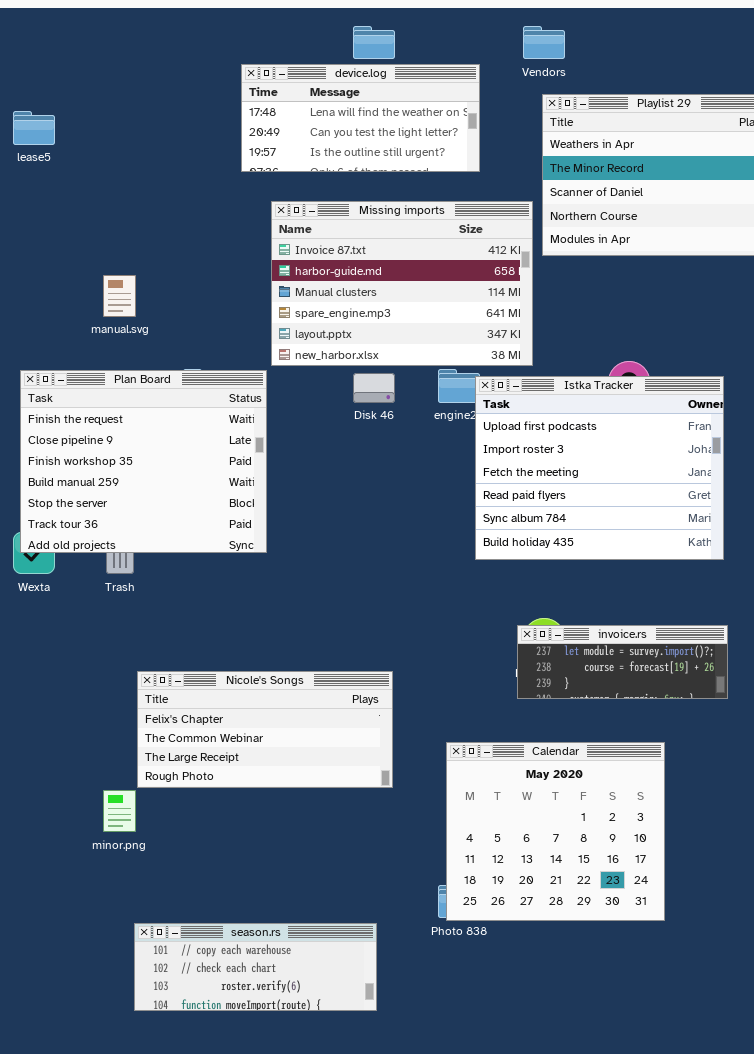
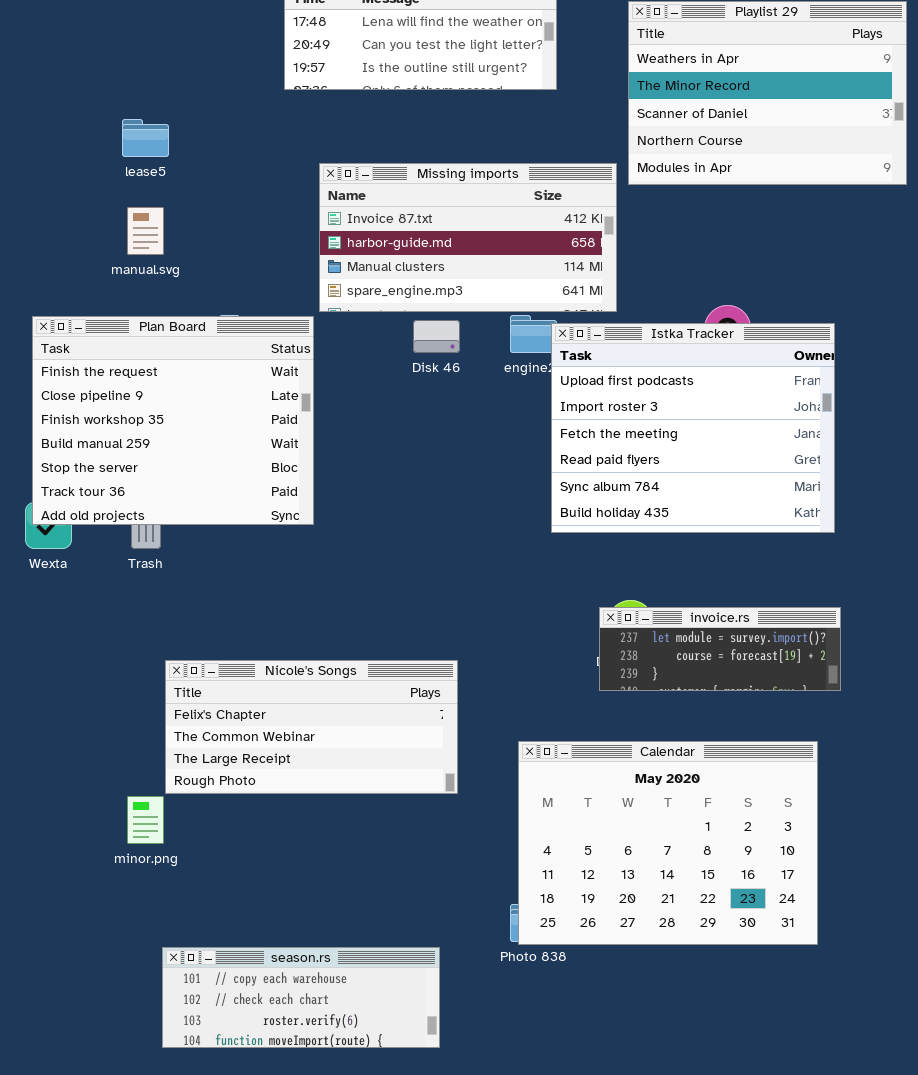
lease5: [13,111,55,145] -> [122,119,169,157], moved
Missing imports: [271,201,533,366] -> [319,163,617,312], resized
Calendar: [446,742,665,921] -> [518,741,818,945], resized

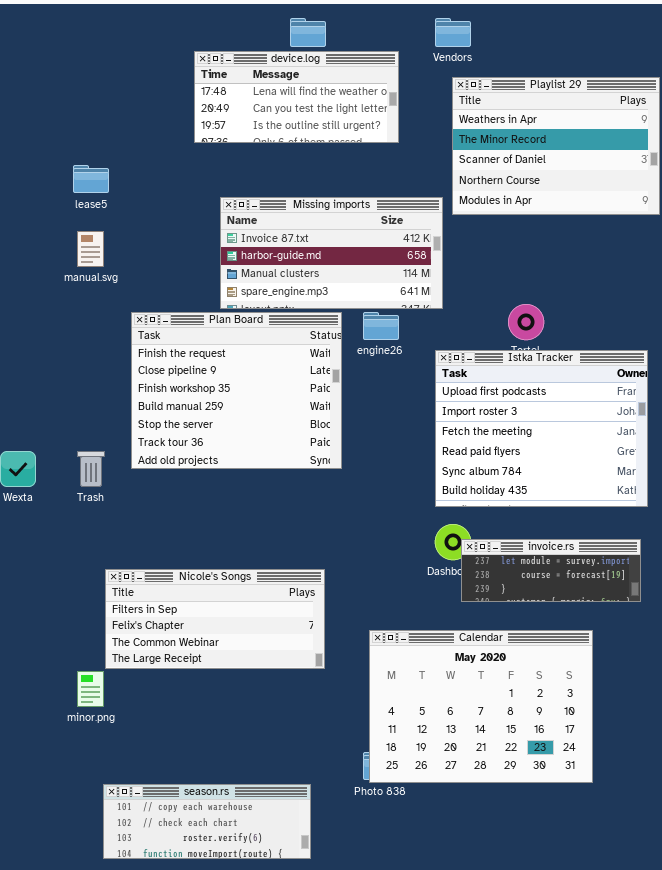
Plan Board: [32,316,314,525] -> [131,312,342,469], moved
Istka Tracker: [551,323,835,533] -> [435,350,648,507], moved
invoice.rs: [599,607,841,691] -> [461,539,641,602], moved
Nicole's Songs: [165,660,458,794] -> [105,569,325,669], scrolled up 1 row

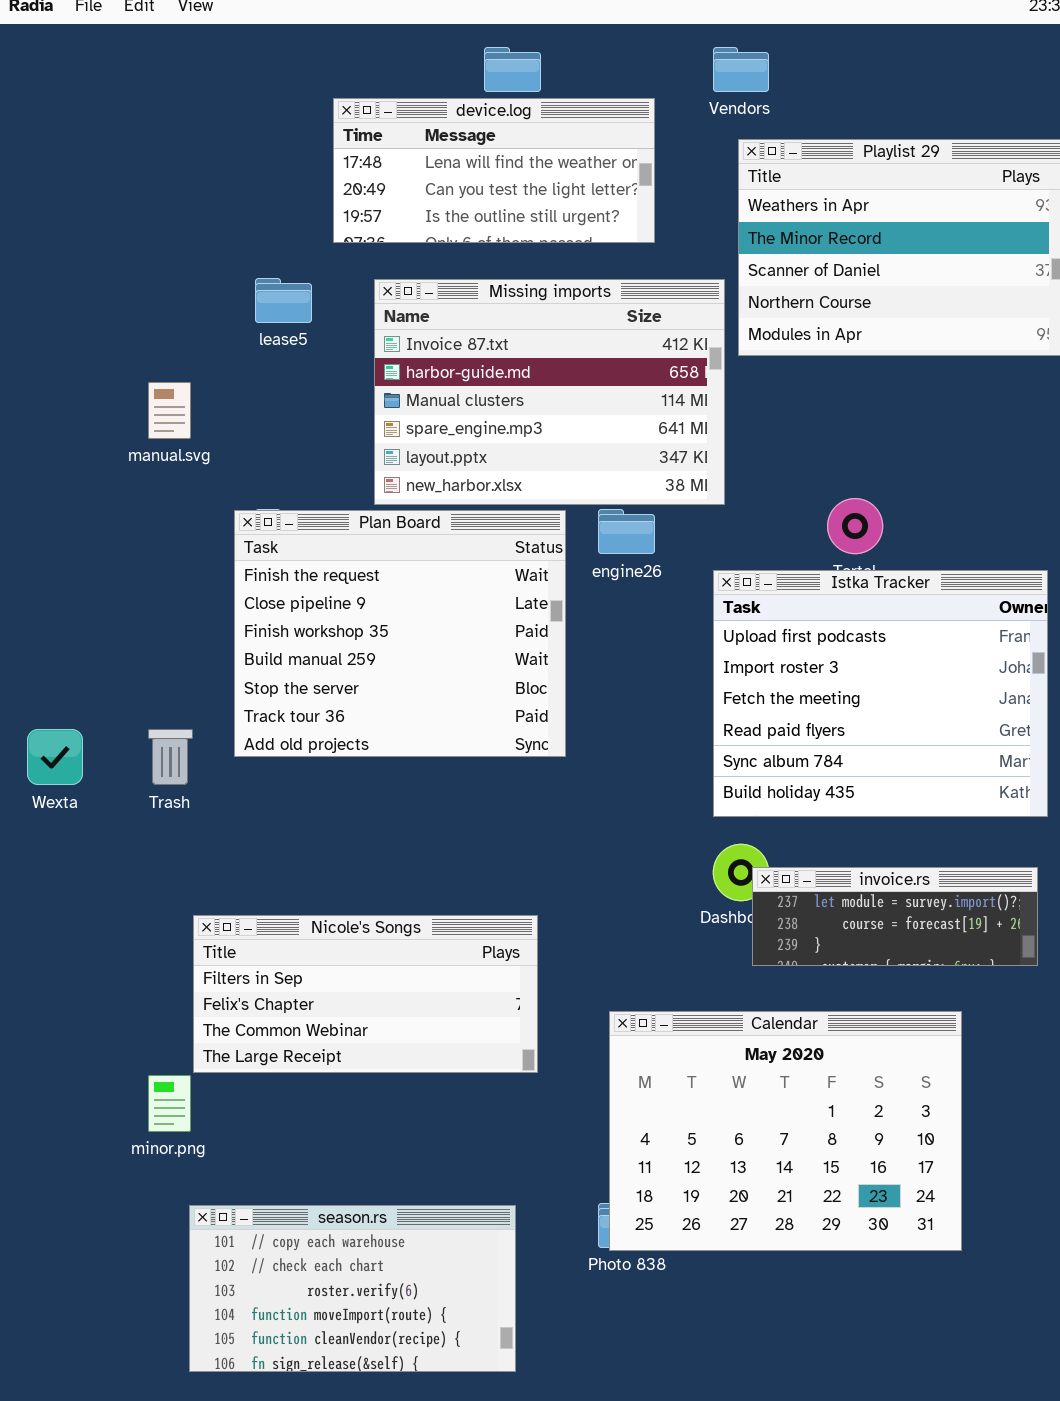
lease5: [73,165,109,193] -> [255,278,312,323], moved
Missing imports: [220,197,443,309] -> [374,279,725,505], resized
season.rs: [103,784,311,859] -> [189,1205,516,1372], resized

